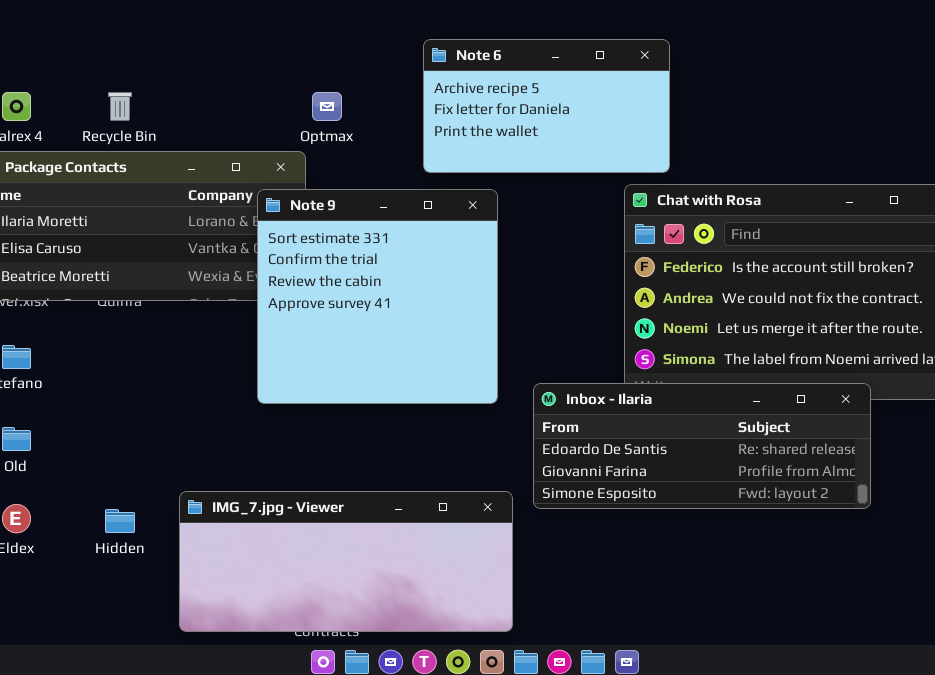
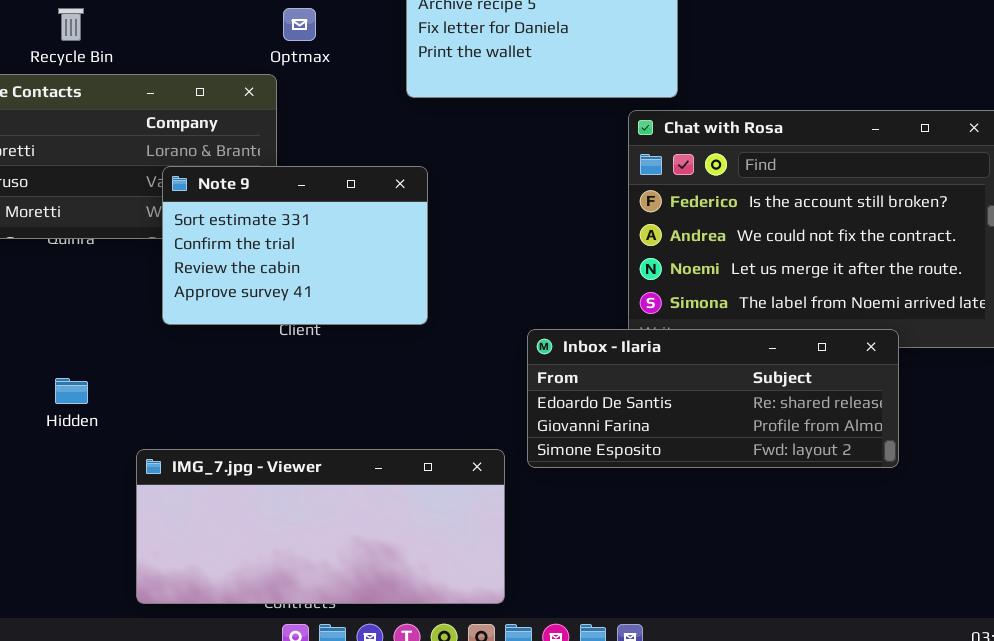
Note 9: [257,189,498,404] -> [162,166,428,325], moved, resized
Hidden: [105,509,135,533] -> [55,378,88,404], moved

